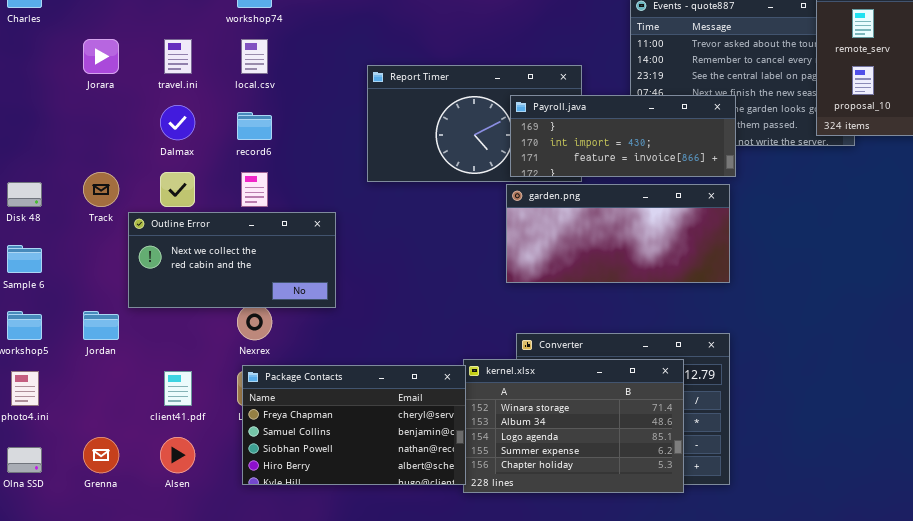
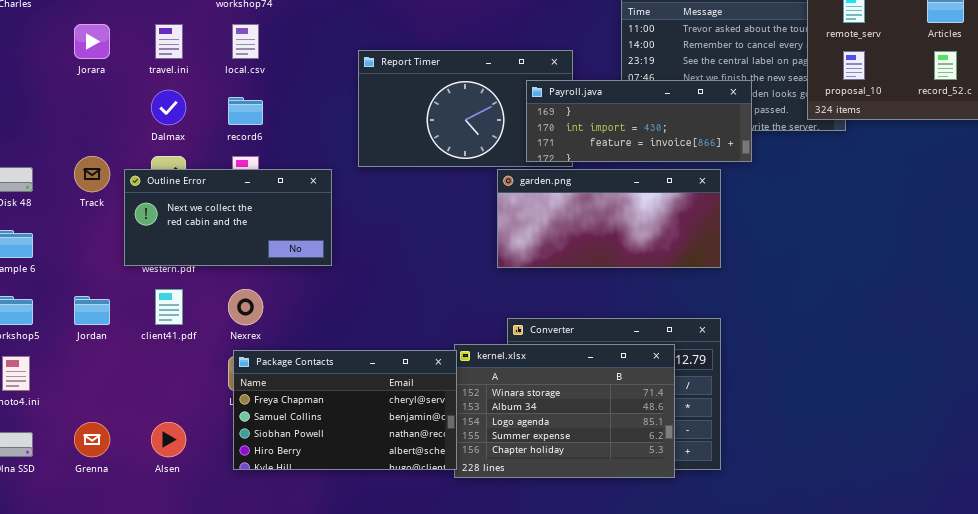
Payroll.java: [510,95,736,177] -> [526,80,752,162], moved
Outline Error: [128,212,336,308] -> [124,169,332,266], moved
client41.pdf: [164,371,192,406] -> [155,289,183,325], moved

